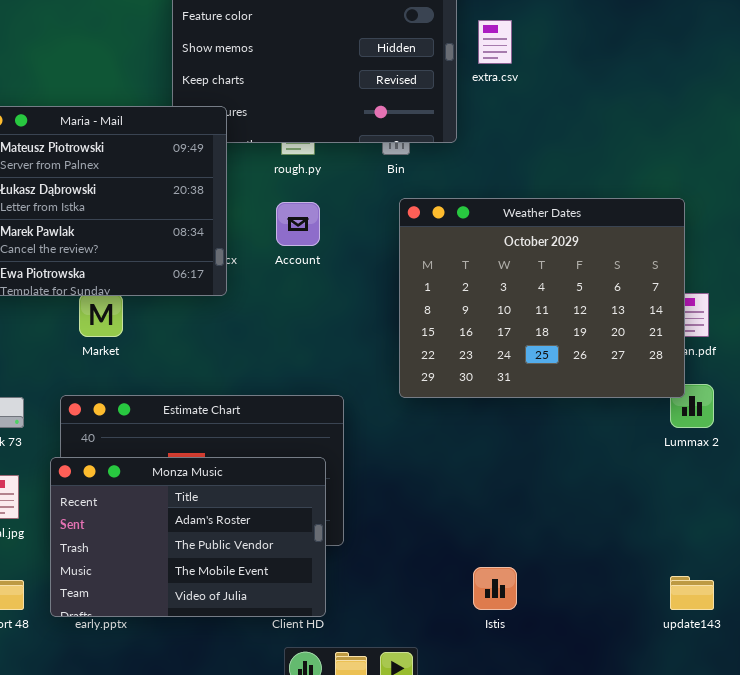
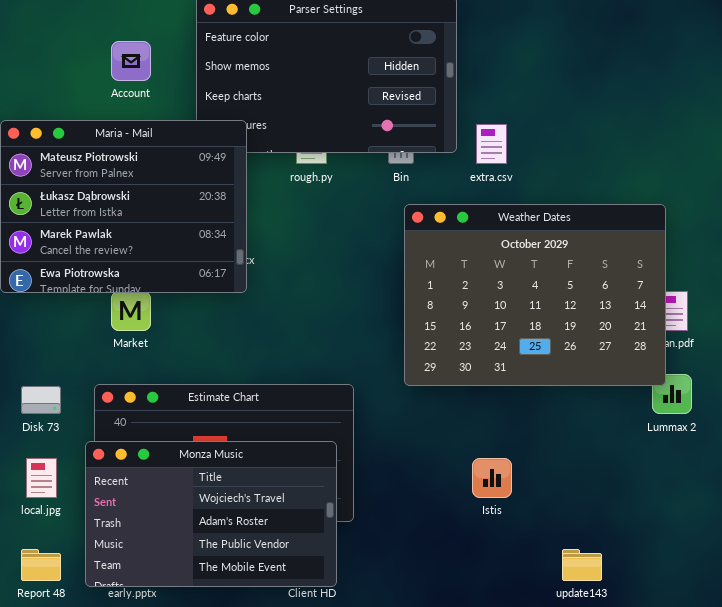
extra.csv: [478,20,512,64] -> [476,124,507,164], moved
Account: [276,202,320,246] -> [111,41,151,81], moved
Monza Music: [50,457,326,617] -> [85,441,337,587], scrolled up 1 row
Istis: [473,567,517,610] -> [472,458,512,498], moved
update143: [670,576,714,610] -> [562,549,602,581], moved

